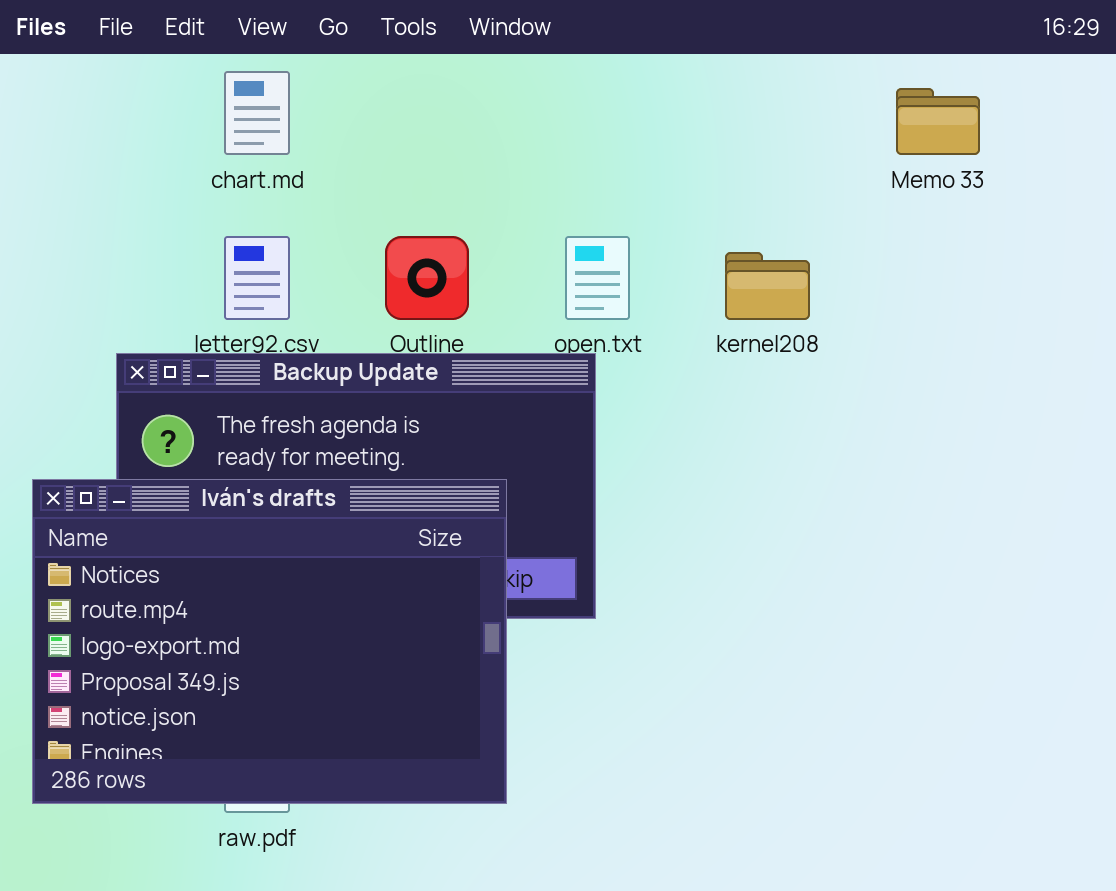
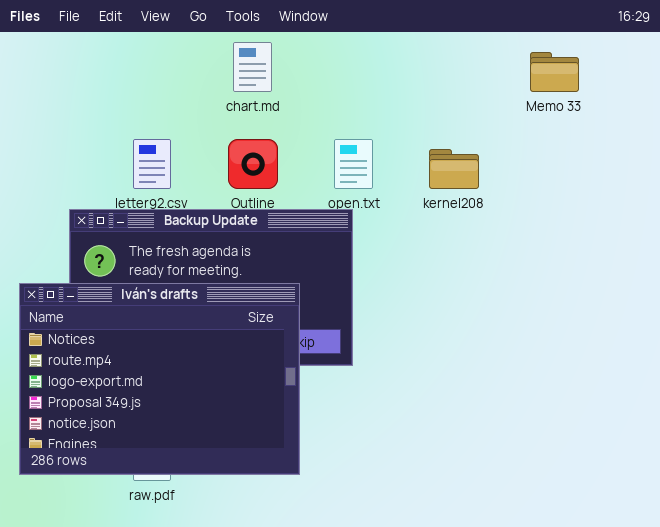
chart.md: [224,71,290,155] -> [233,42,272,92], moved

